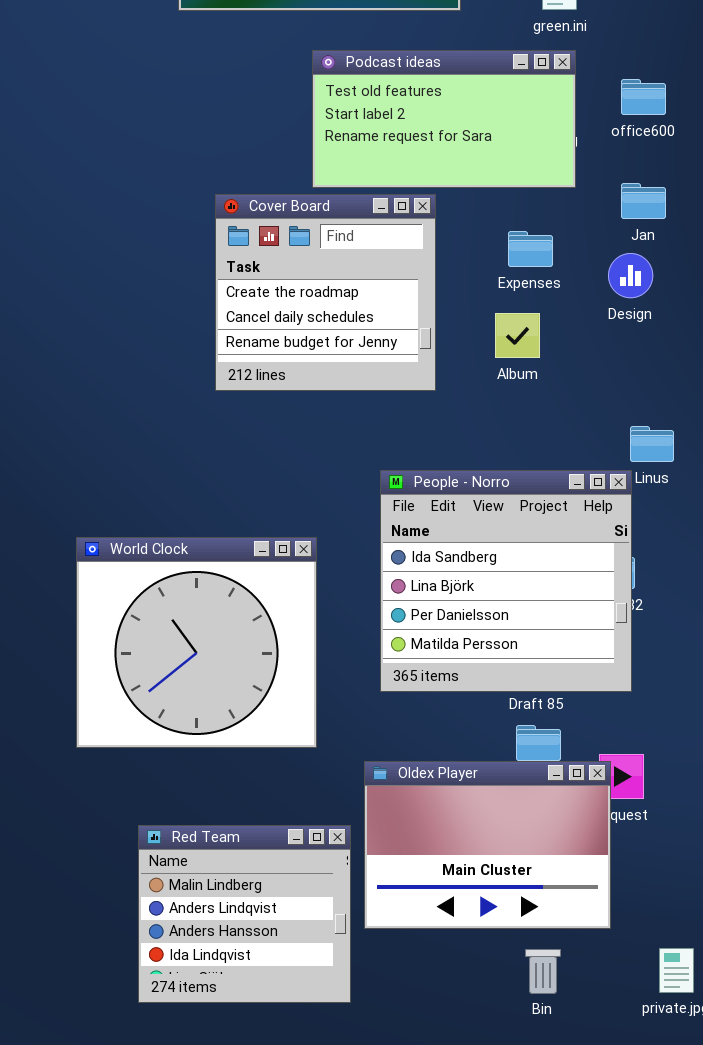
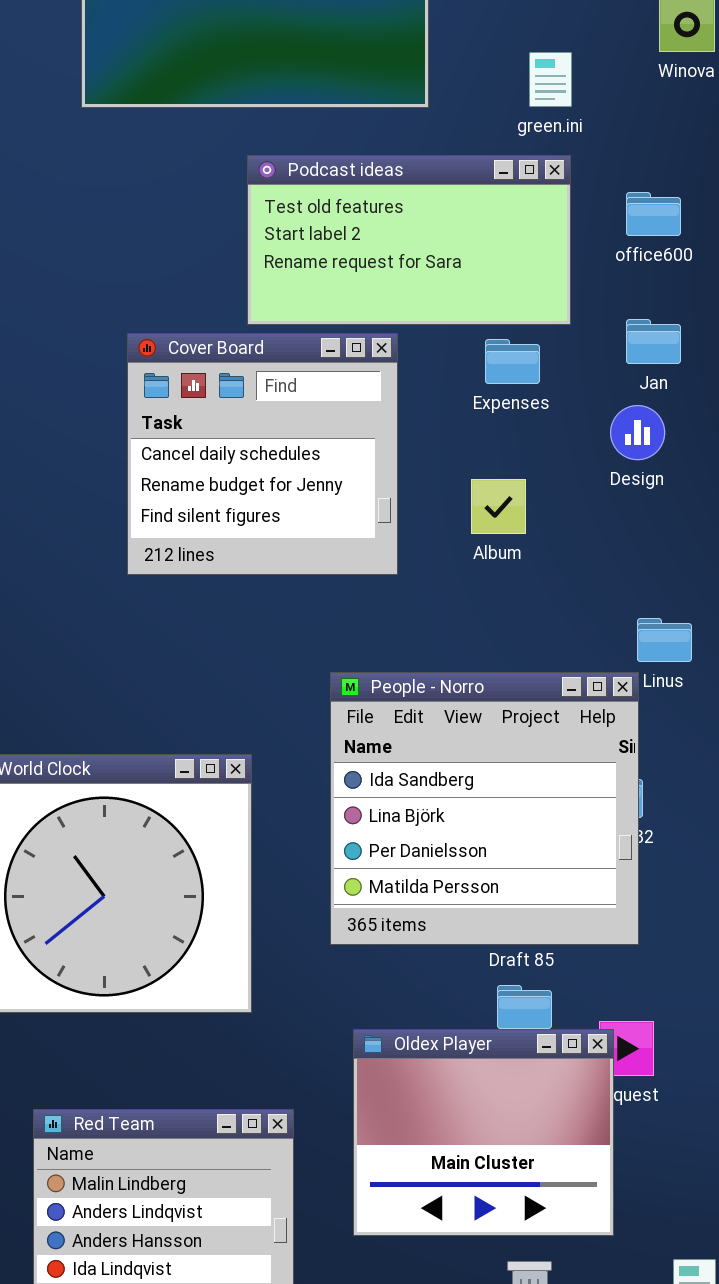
Cover Board: [215,194,436,391] -> [127,333,398,575], scrolled down 1 row
Expenses: [508,231,553,267] -> [485,339,540,384], moved
Oldex Player: [364,761,611,929] -> [353,1029,614,1236], resized

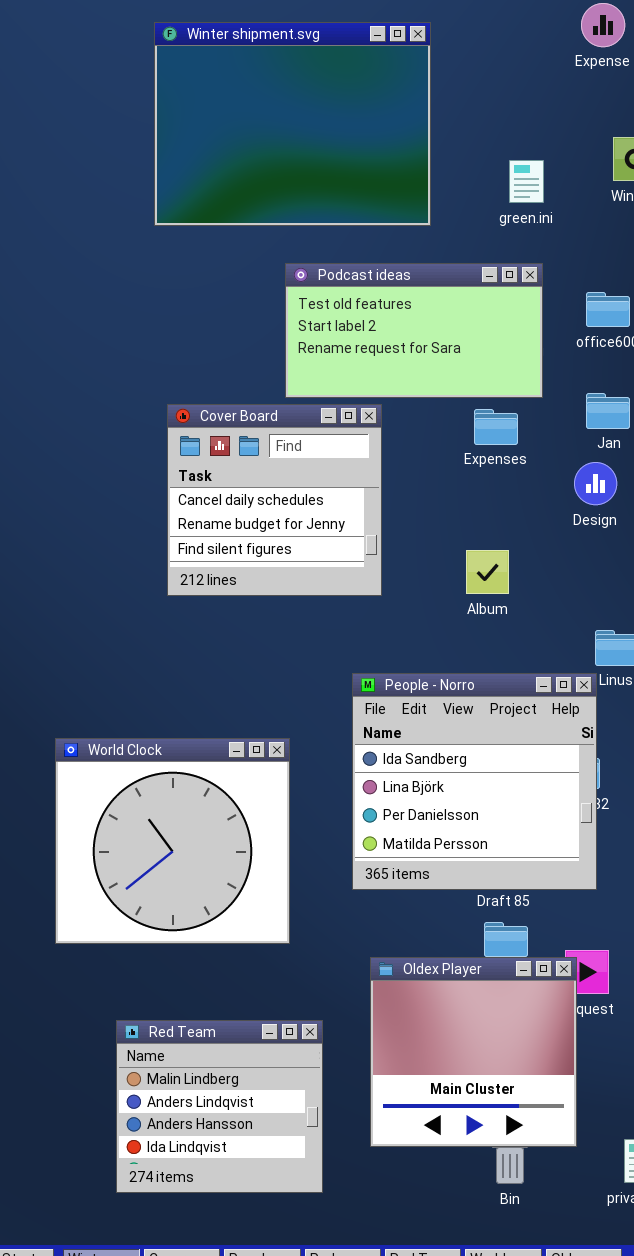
green.ini: [529,52,572,107] -> [509,160,544,203], moved
Cover Board: [127,333,398,575] -> [167,404,382,596], moved
Album: [471,479,526,534] -> [466,550,509,594], moved
Oldex Player: [353,1029,614,1236] -> [370,957,577,1147], resized

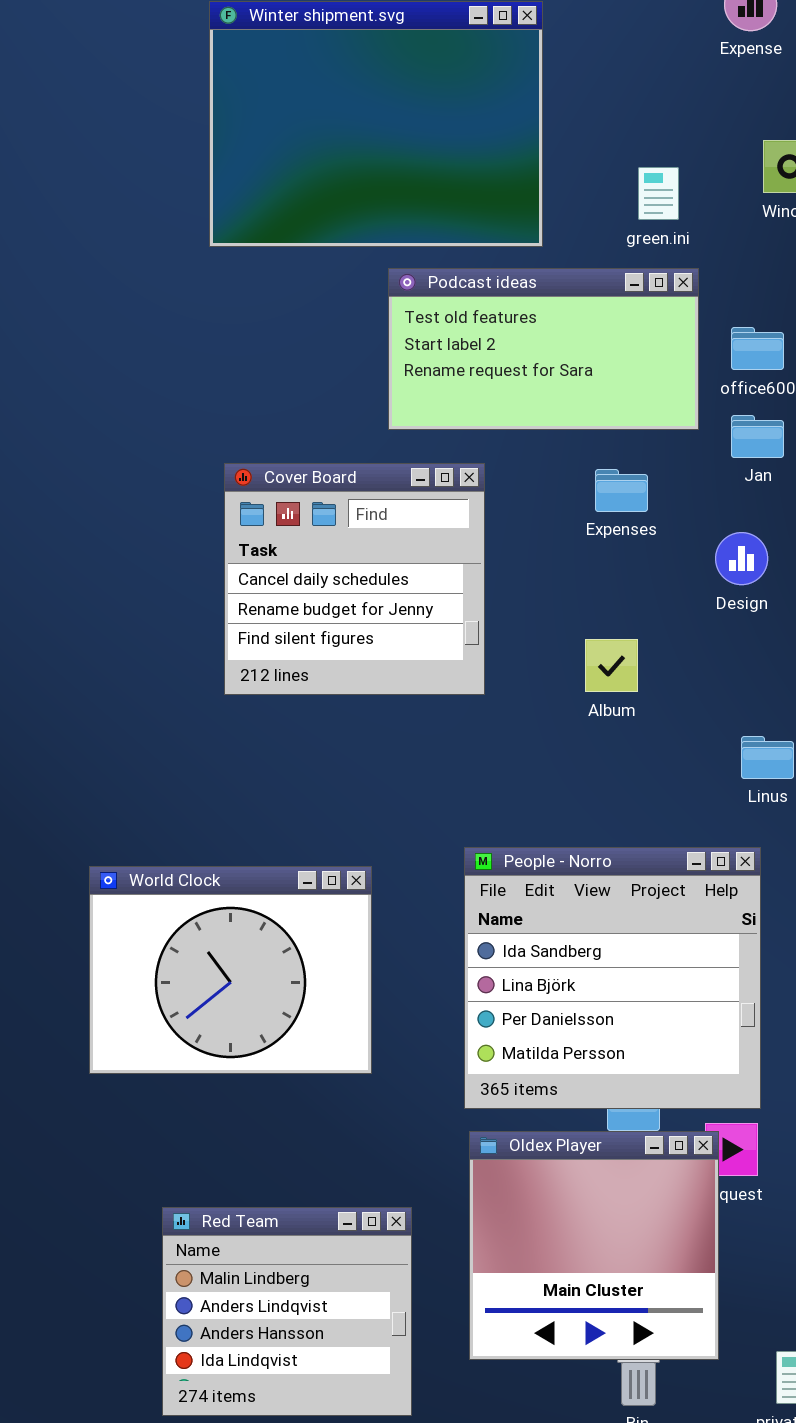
Podcast ideas: [285,263,543,398] -> [388,268,699,430], moved
Jan: [586,393,630,429] -> [731,415,784,458], moved
People - Norro: [352,673,597,890] -> [464,847,761,1109], moved
World Clock: [55,738,290,944] -> [89,866,372,1074], resized

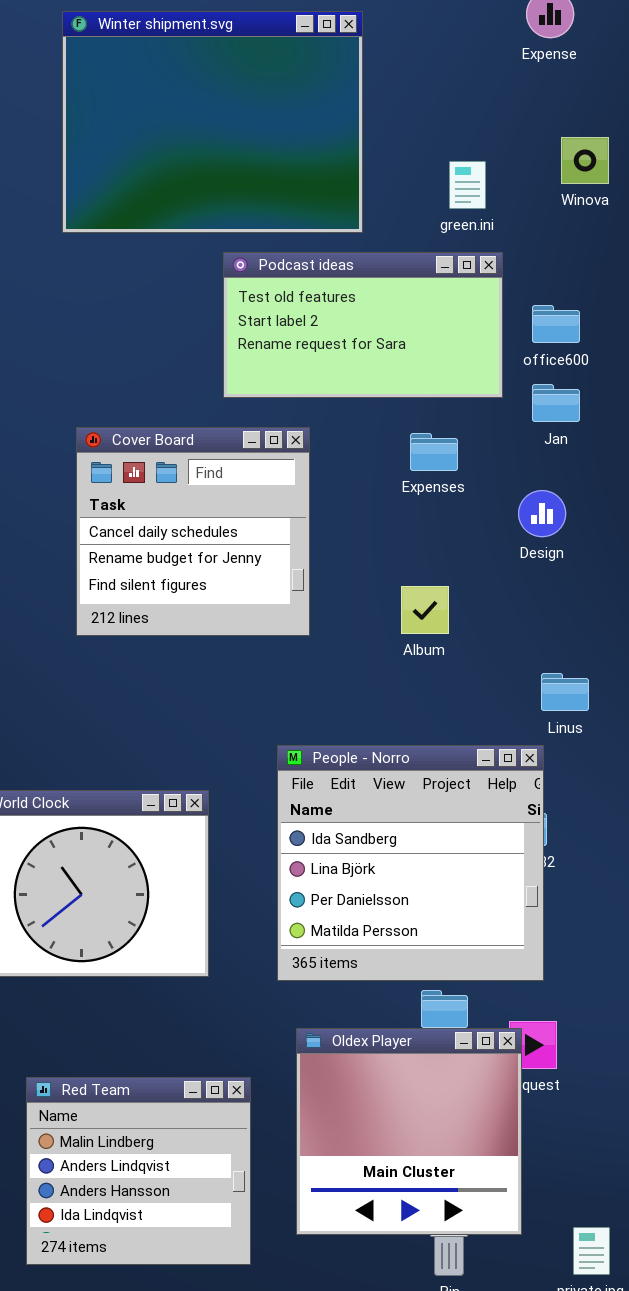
People - Norro: [464,847,761,1109] -> [277,745,544,981], moved
Red Team: [162,1207,412,1416] -> [26,1077,251,1265], moved

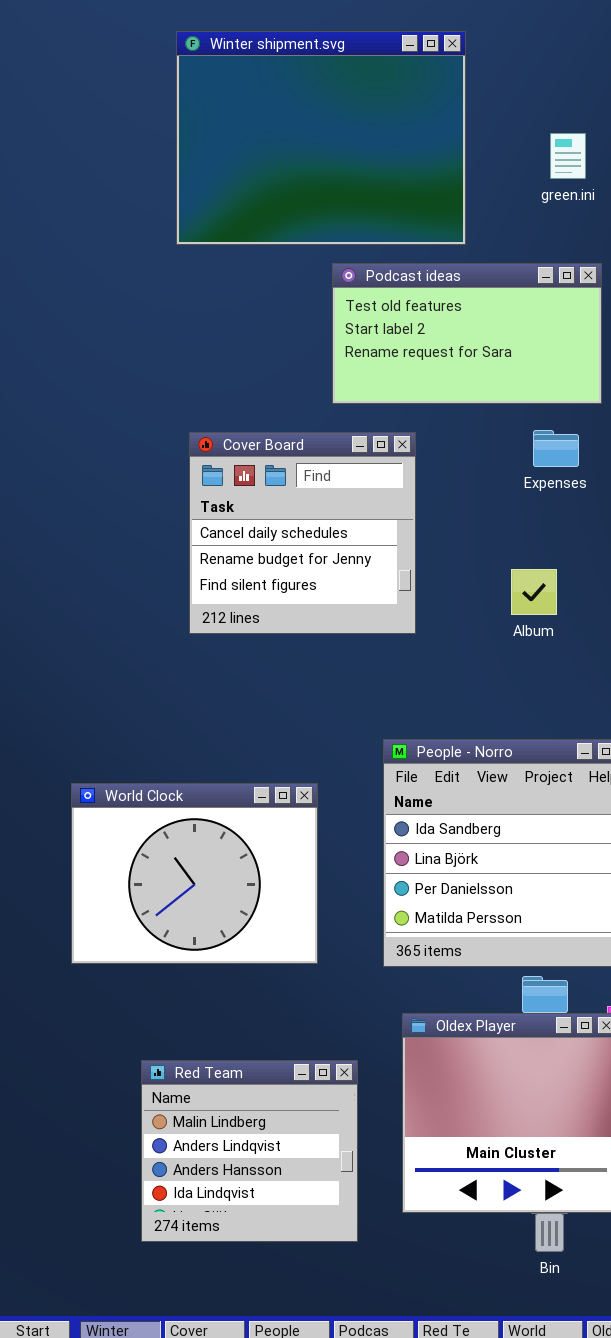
green.ini: [449,161,486,209] -> [550,133,586,179], moved
Expenses: [410,433,458,471] -> [533,430,579,467], moved
Album: [401,586,449,634] -> [511,569,557,615], moved

